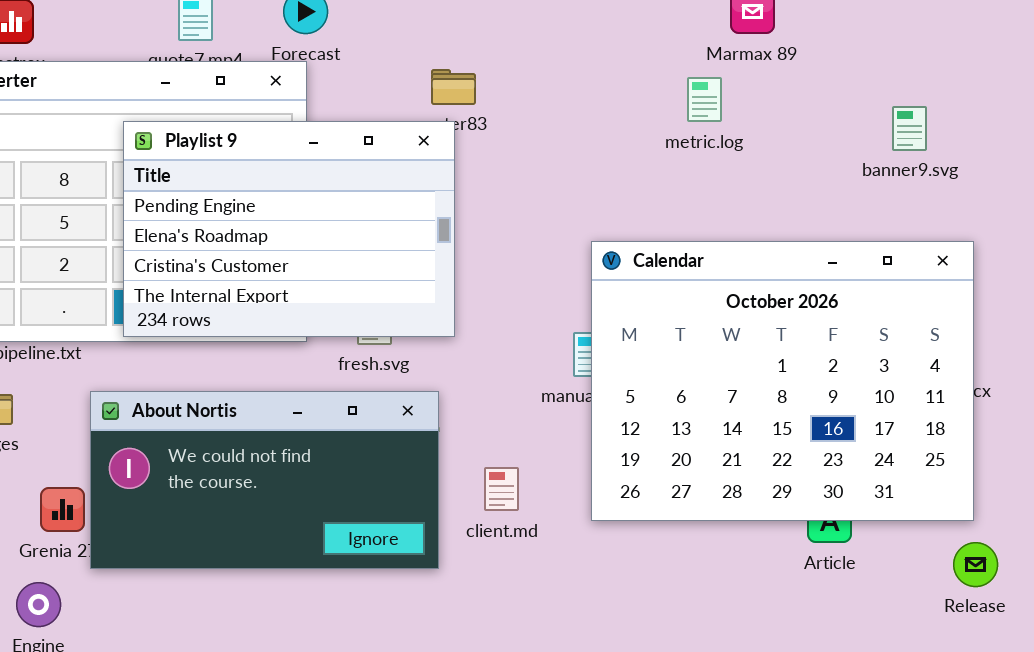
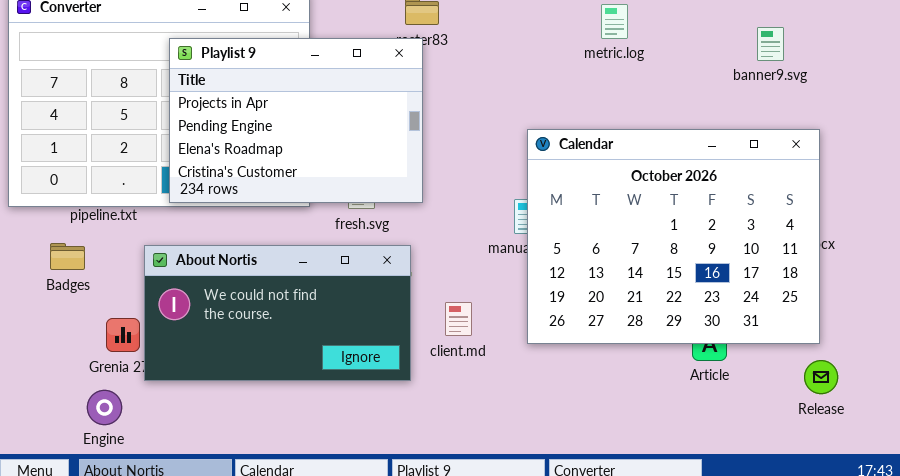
Playlist 9: [123,121,455,337] -> [169,38,423,203], scrolled up 1 row

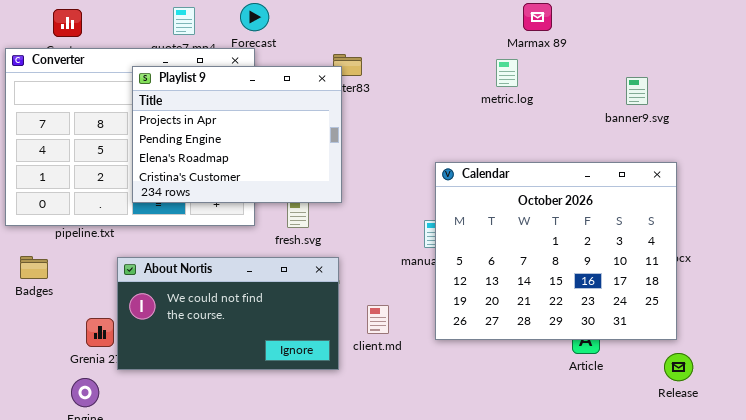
Playlist 9: [169,38,423,203] -> [132,66,342,203], moved
Badges: [50,243,85,270] -> [20,256,48,279], moved

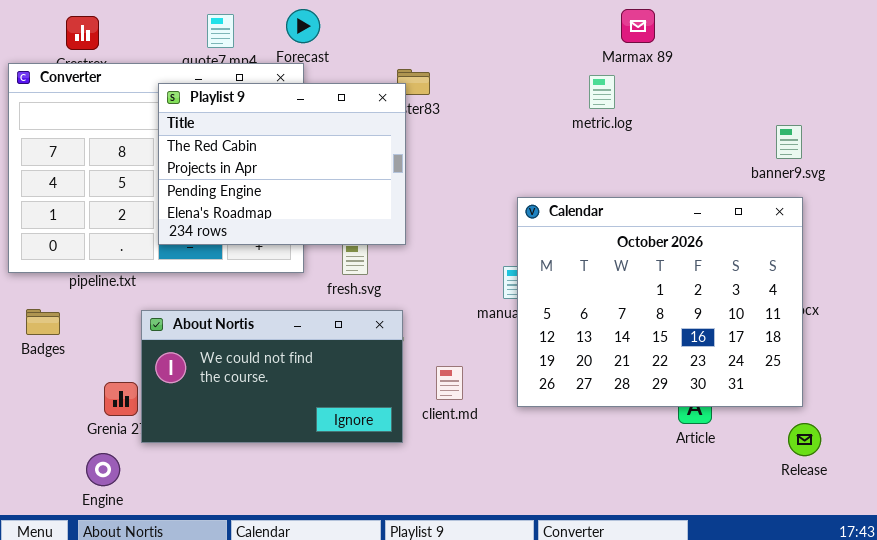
Playlist 9: [132,66,342,203] -> [158,83,406,245], scrolled up 1 row
banner9.svg: [626,77,648,105] -> [776,125,802,159], moved

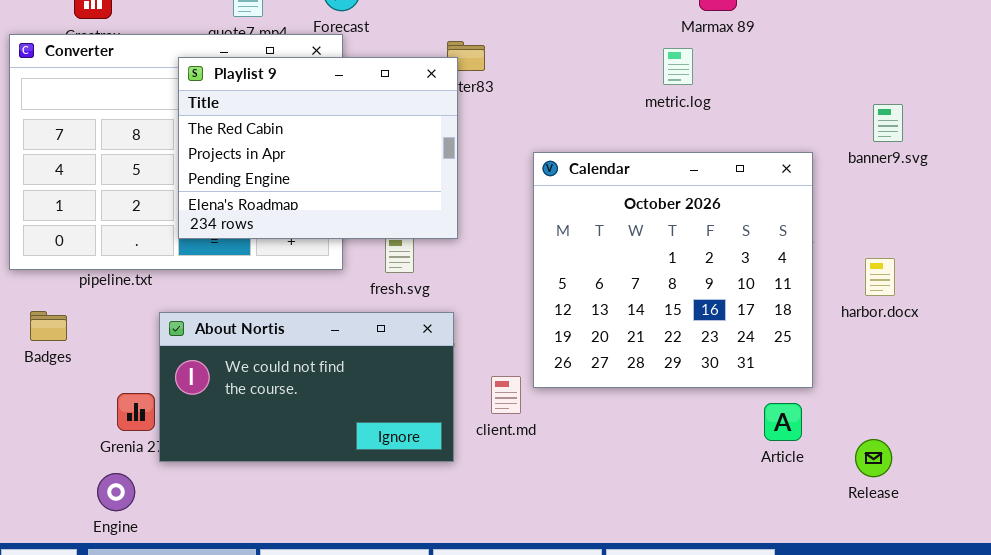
Calendar: [517,197,803,407] -> [533,152,813,388], moved, resized
Release: [788,423,821,456] -> [855,439,892,477], moved

